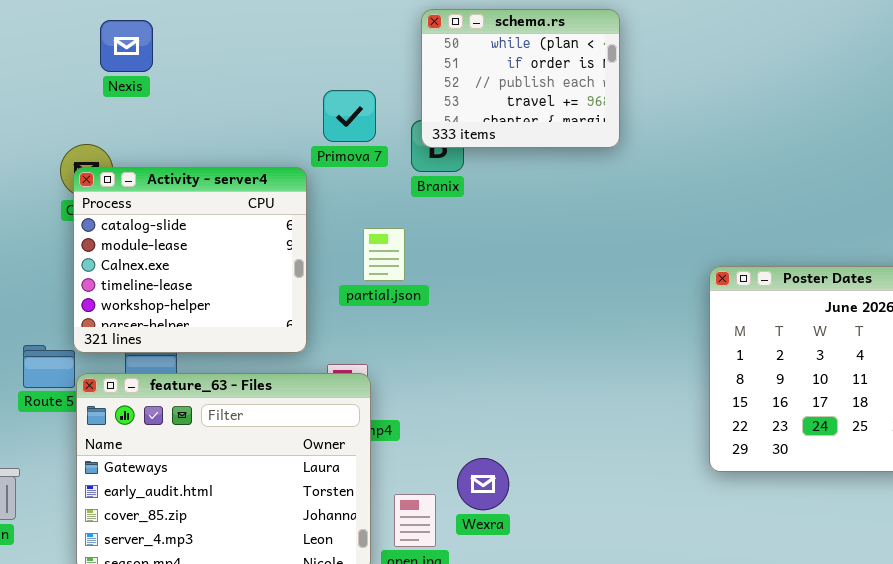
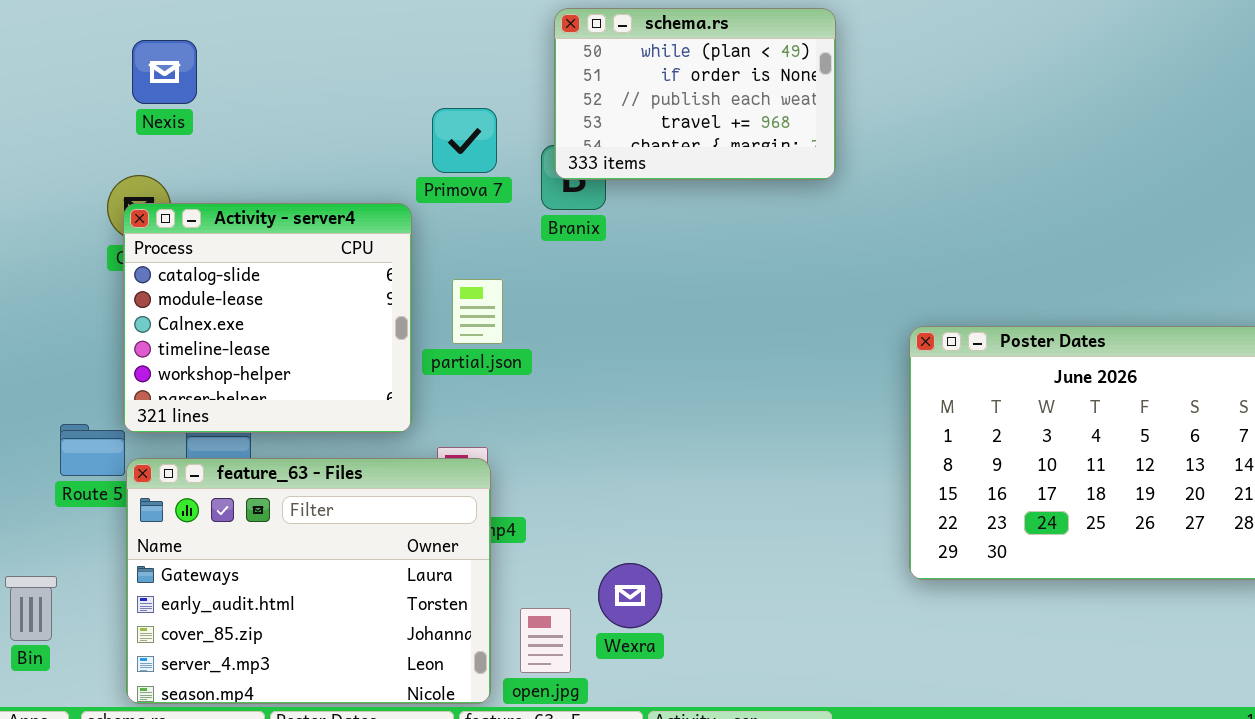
schema.rs: [421,9,620,148] -> [554,8,836,180], resized
Nexis: [100,20,153,72] -> [132,40,197,104], moved
partial.json: [363,228,405,281] -> [452,279,503,344], moved

